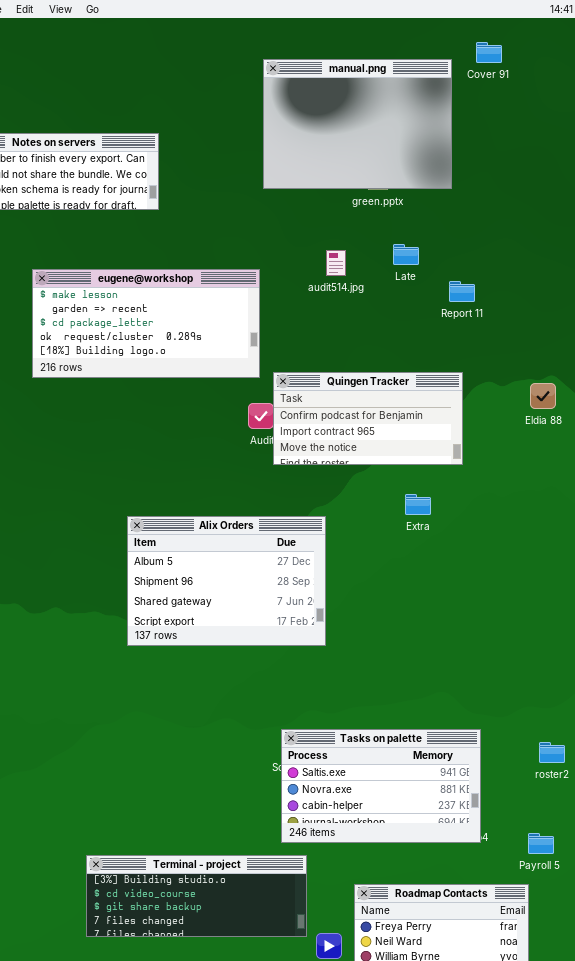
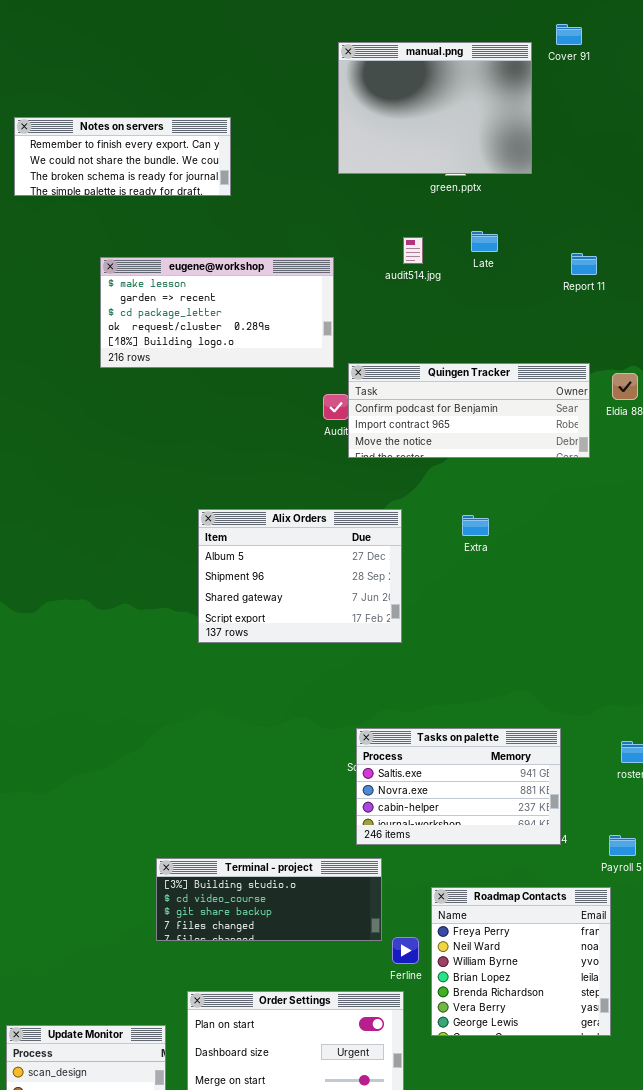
Report 11: [449,281,475,302] -> [571,253,597,275], moved
Quingen Tracker: [273,372,463,465] -> [348,363,590,458], resized
Extra: [405,494,431,515] -> [462,515,489,536], moved

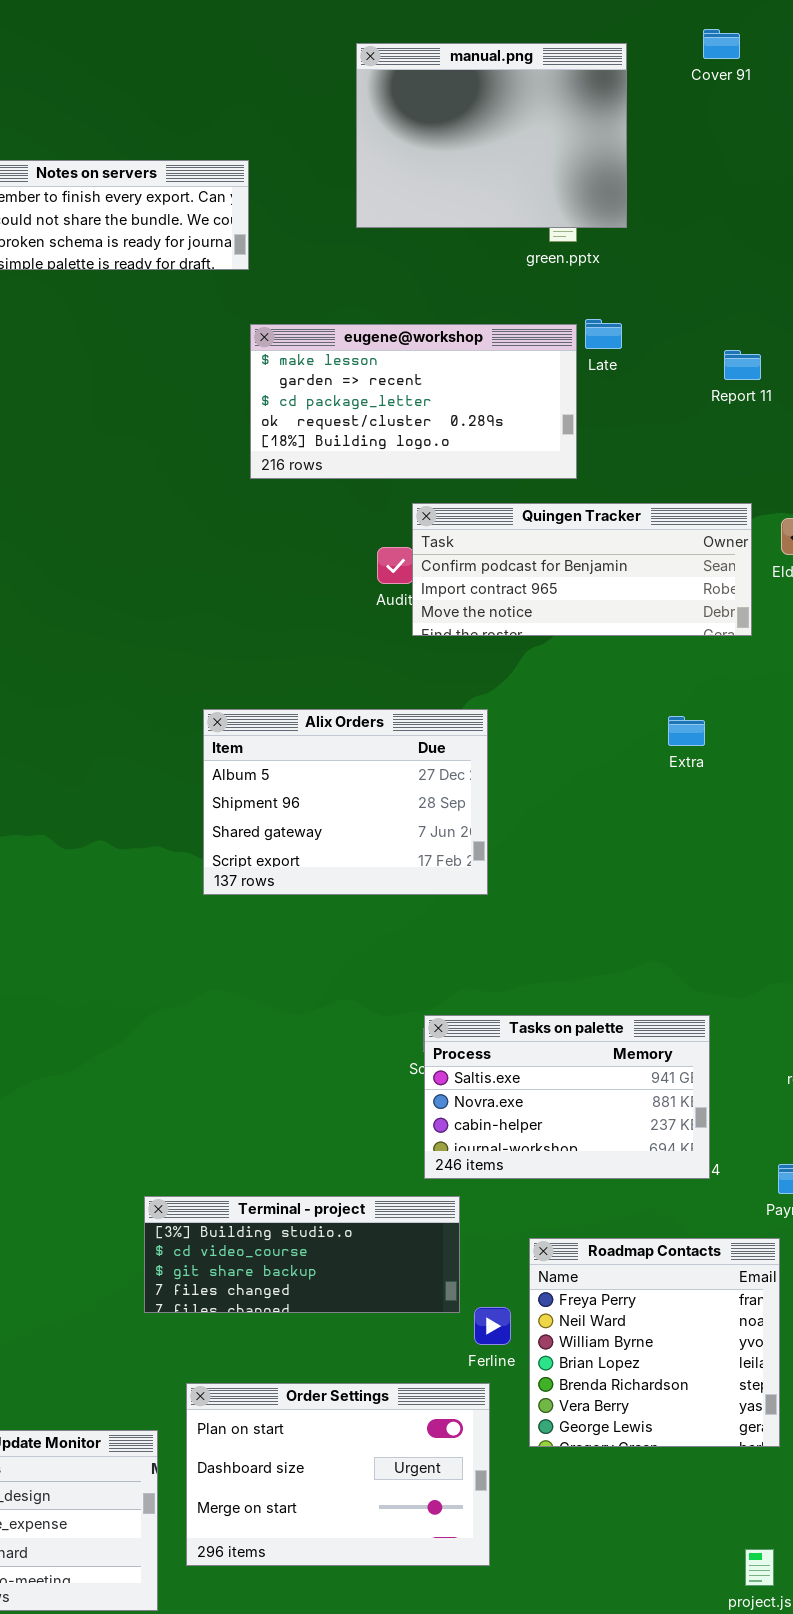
manual.png: [338,42,532,174] -> [356,43,627,228], moved
eugene@workshop: [100,257,334,368] -> [250,324,577,479], moved
Extra: [462,515,489,536] -> [668,716,705,746], moved

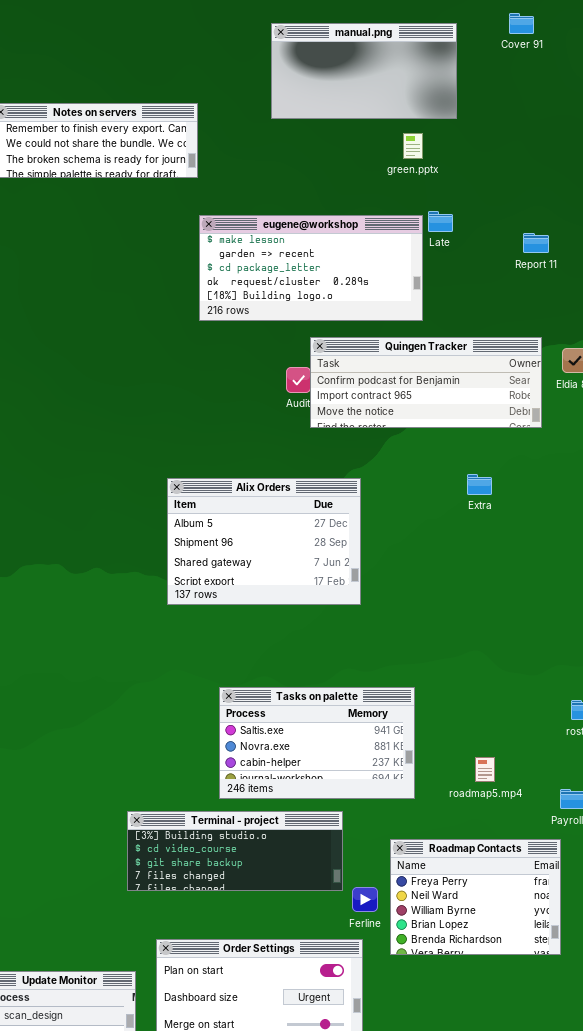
manual.png: [356,43,627,228] -> [271,23,457,119], resized
Extra: [668,716,705,746] -> [467,474,492,495], moved
Tasks on palette: [424,1015,710,1179] -> [219,687,415,799], moved
Roadmap Contacts: [529,1238,780,1447] -> [390,839,561,955], resized

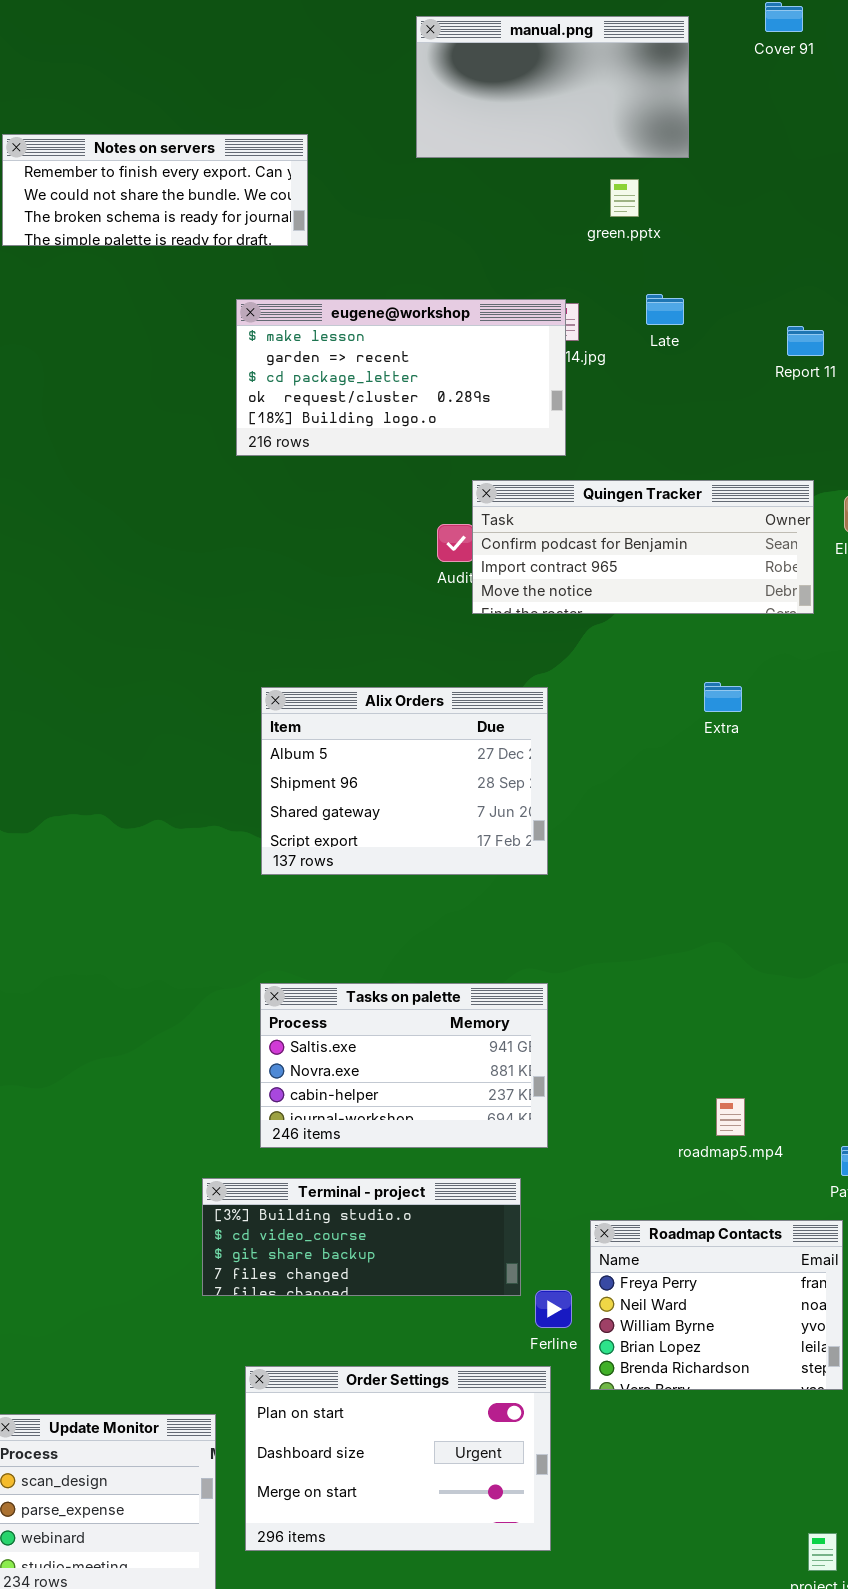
eugene@workshop: [199,215,423,321] -> [236,299,566,456], moved
Tasks on palette: [219,687,415,799] -> [260,983,548,1148], moved

